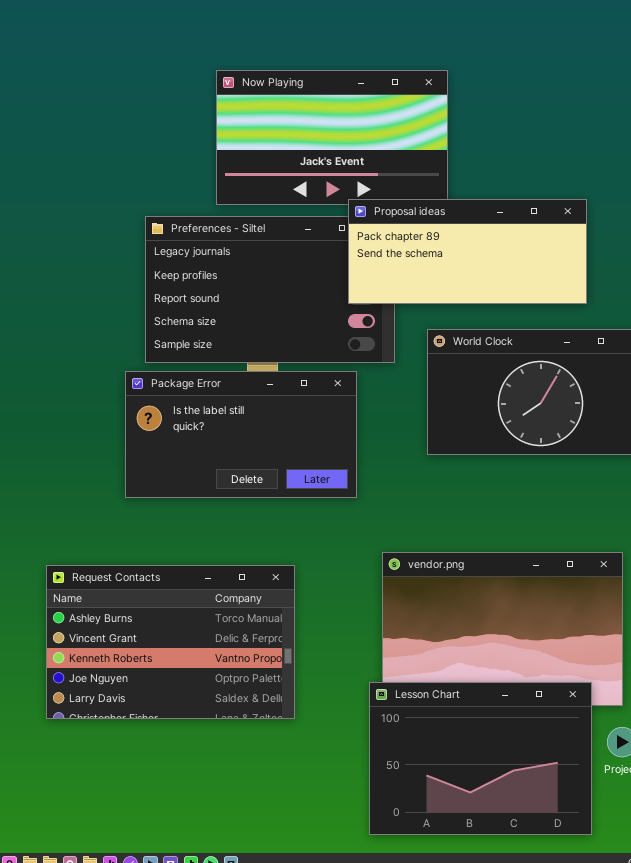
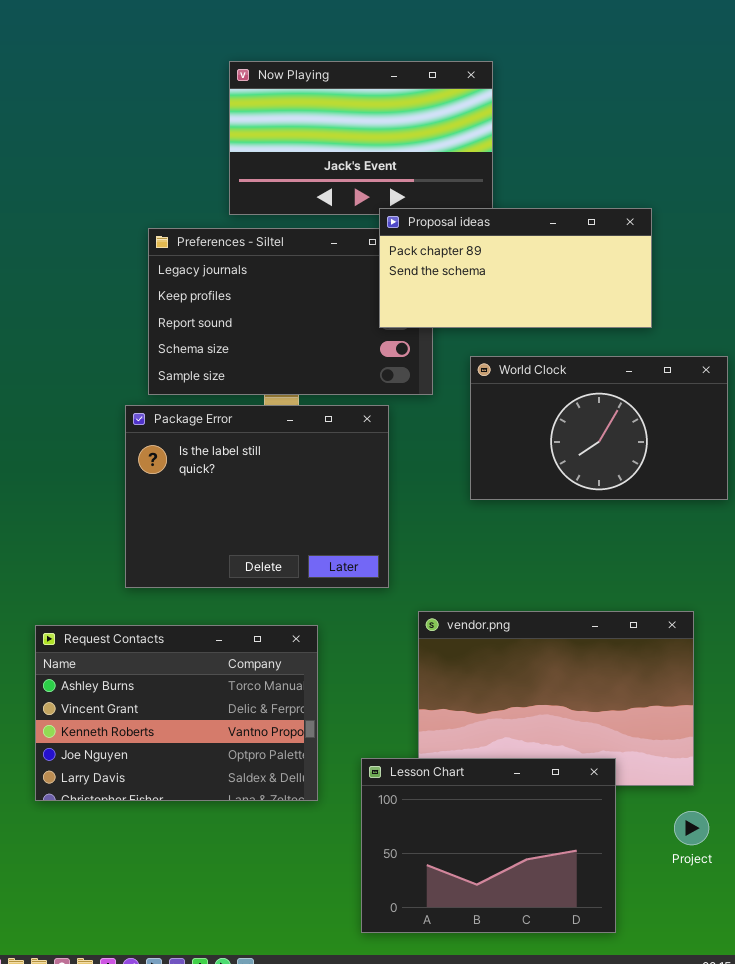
Package Error: [125,371,357,498] -> [125,405,389,588], resized
Lesson Chart: [369,682,592,835] -> [361,758,616,933], moved

